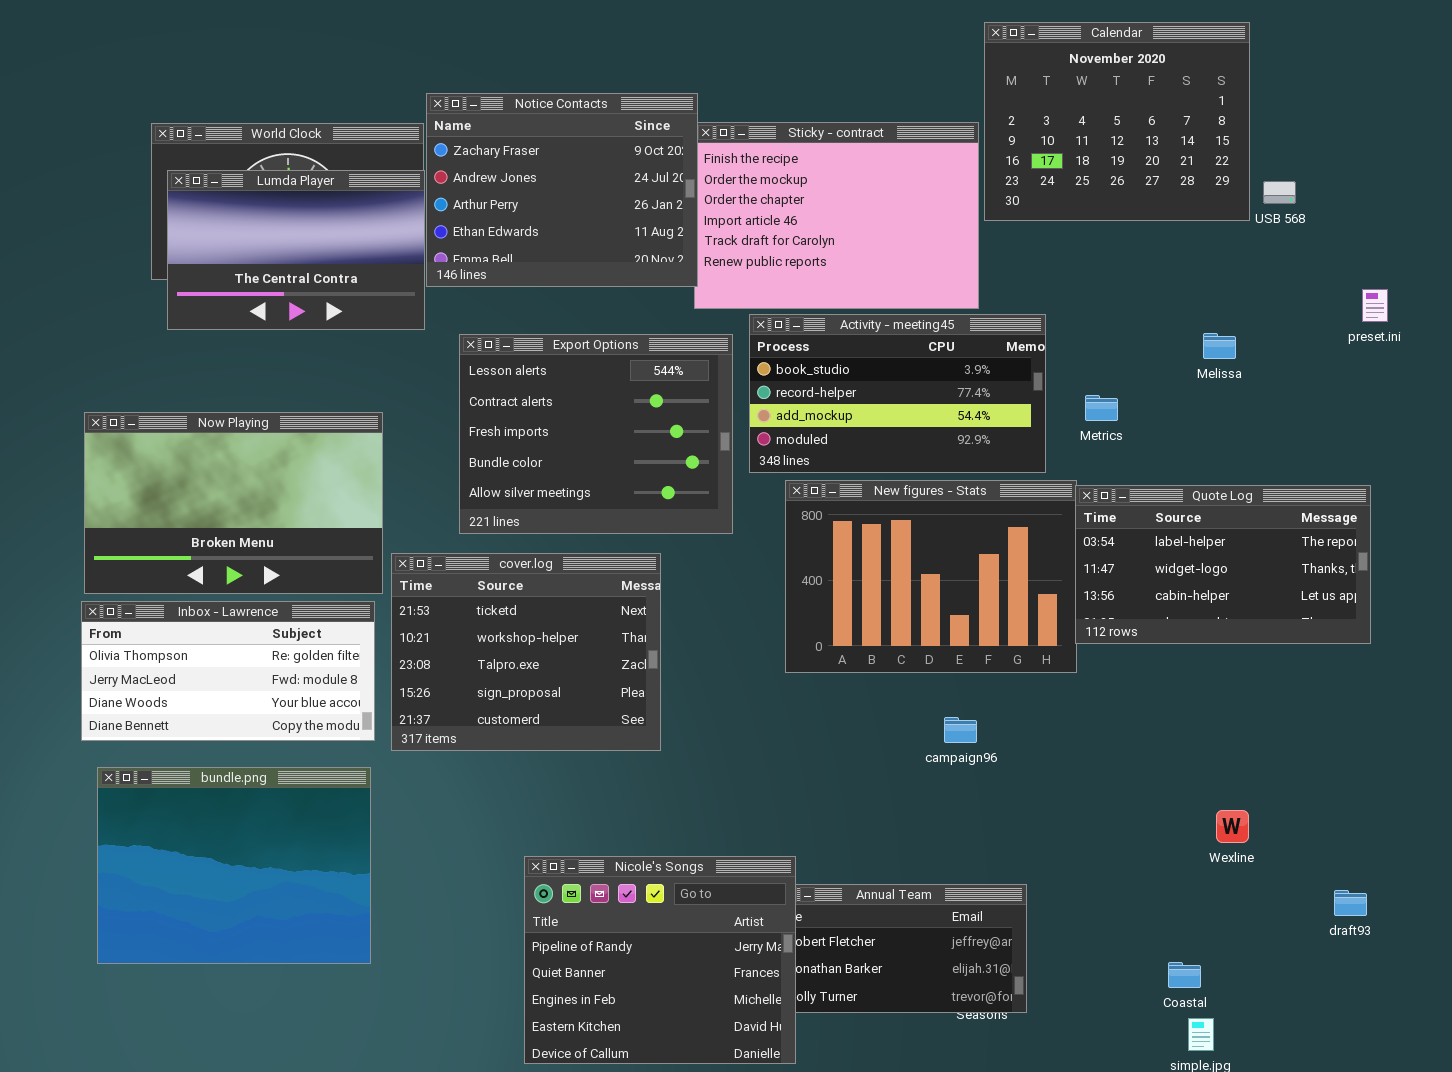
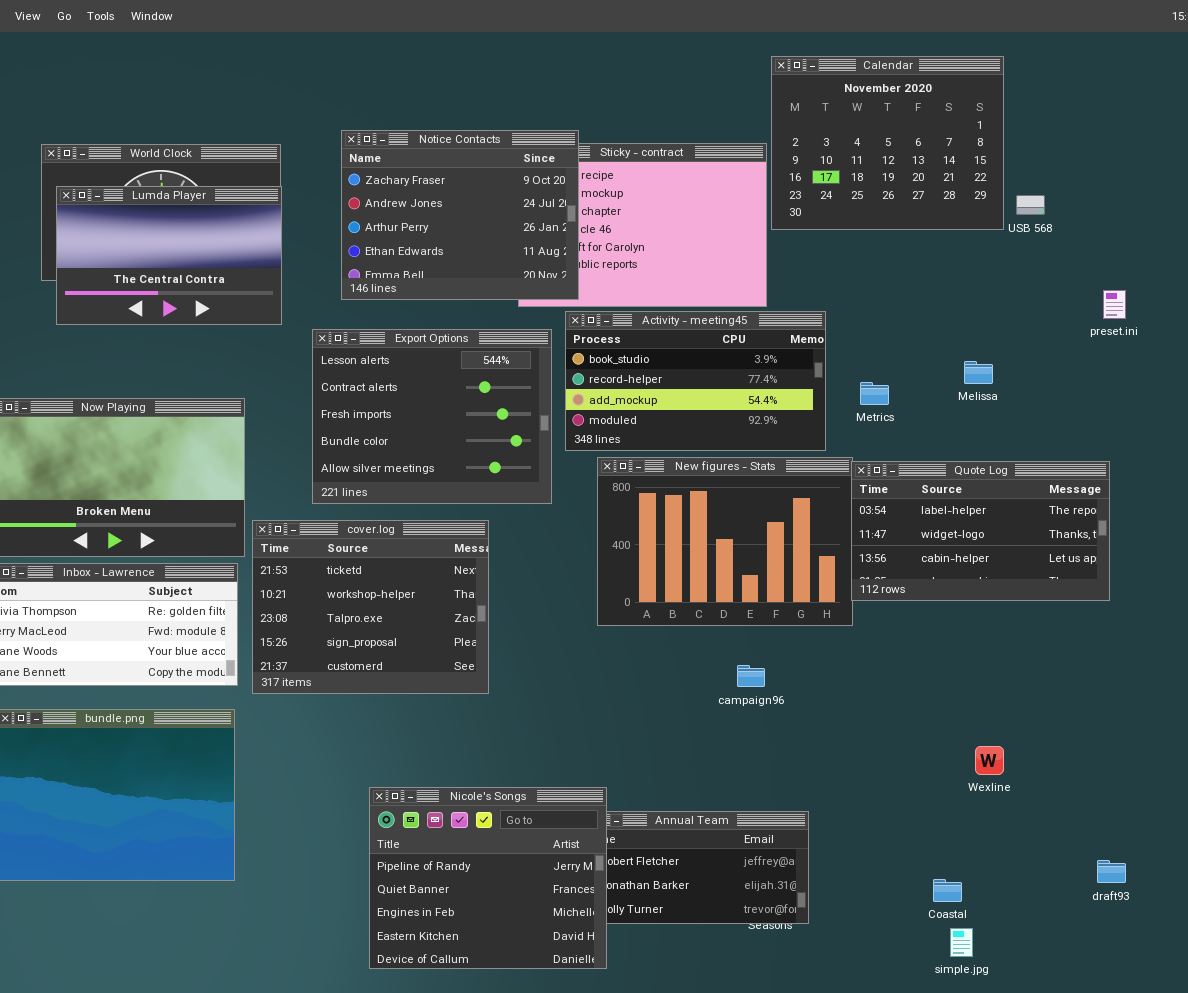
Notice Contacts: [426,93,698,287] -> [341,130,579,300], moved
Melissa: [1203,333,1236,359] -> [964,361,993,384], moved
draft93: [1334,890,1367,916] -> [1097,860,1126,883], moved

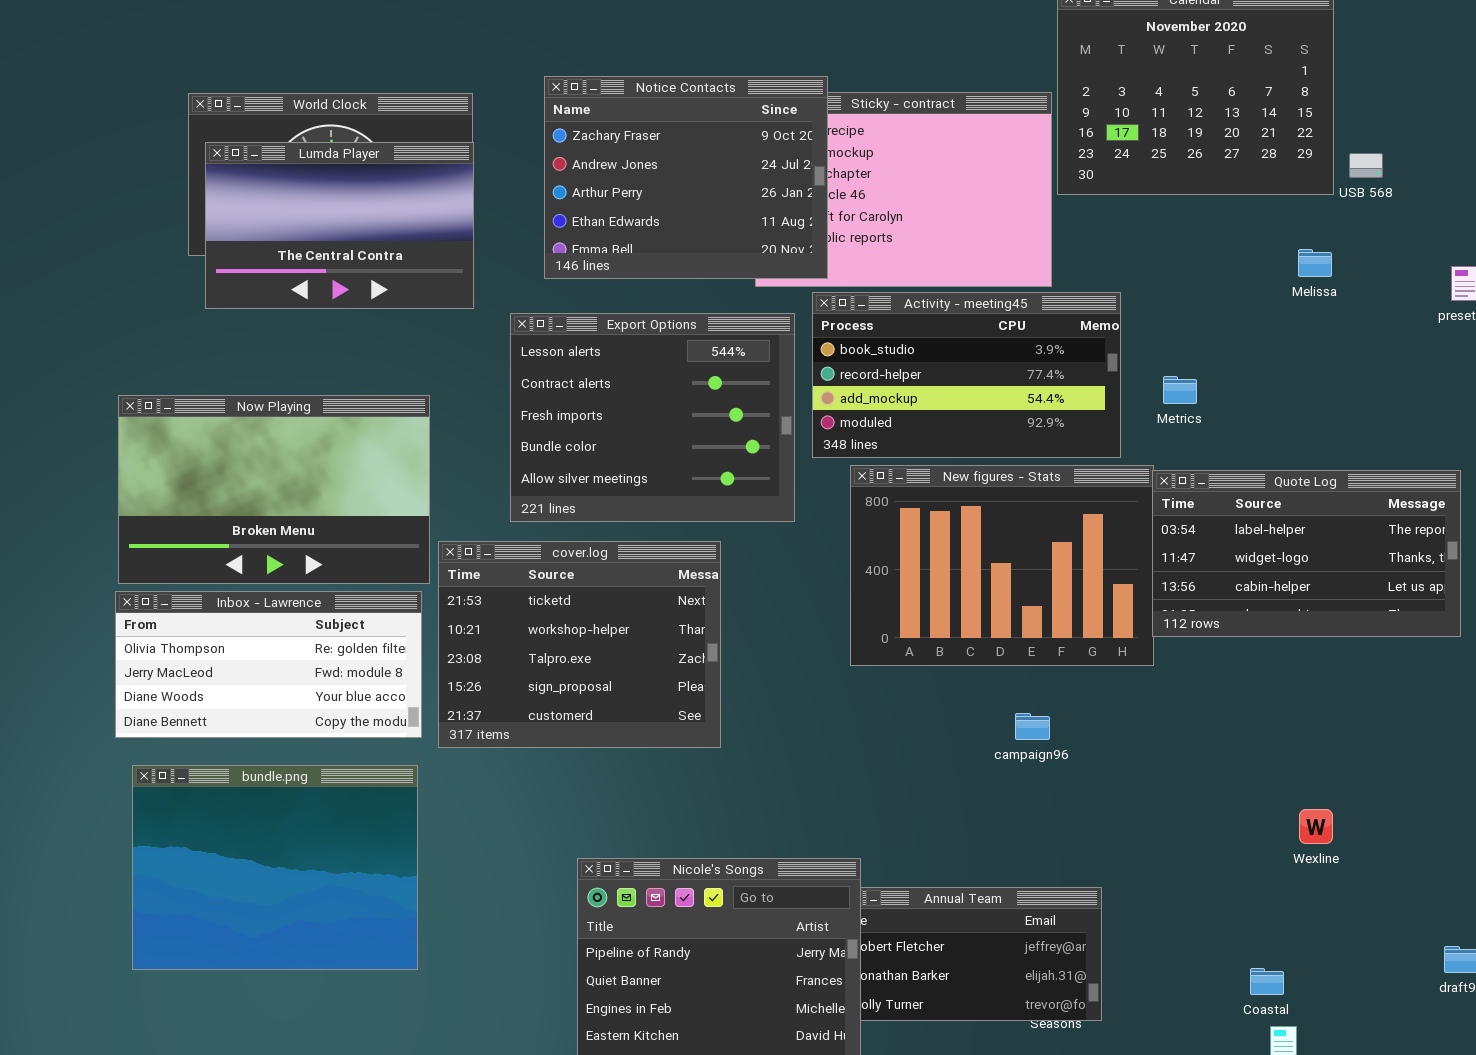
Melissa: [964,361,993,384] -> [1298,249,1332,277], moved

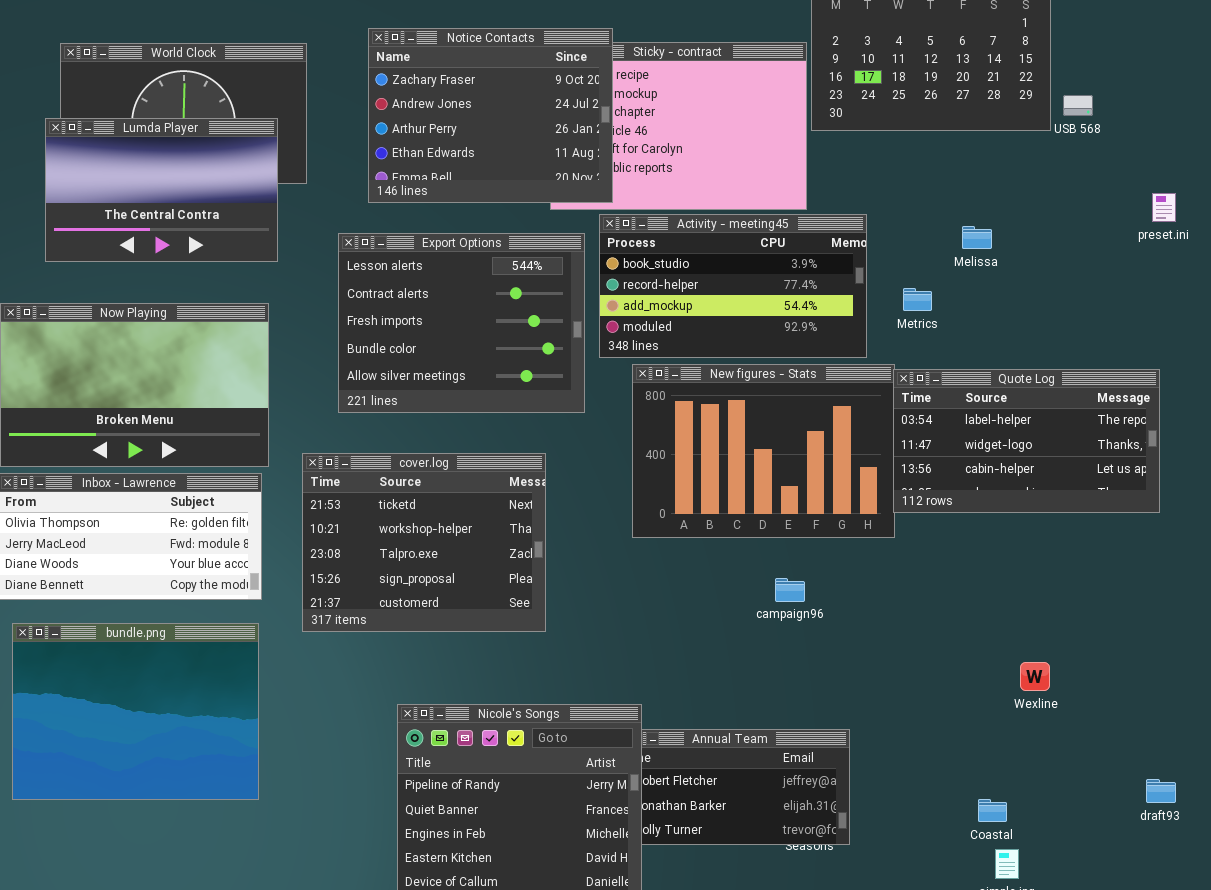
Lumda Player: [205,142,474,309] -> [45,118,278,262], moved
Melissa: [1298,249,1332,277] -> [962,226,992,249], moved
cover.log: [438,541,721,748] -> [302,453,546,632], moved

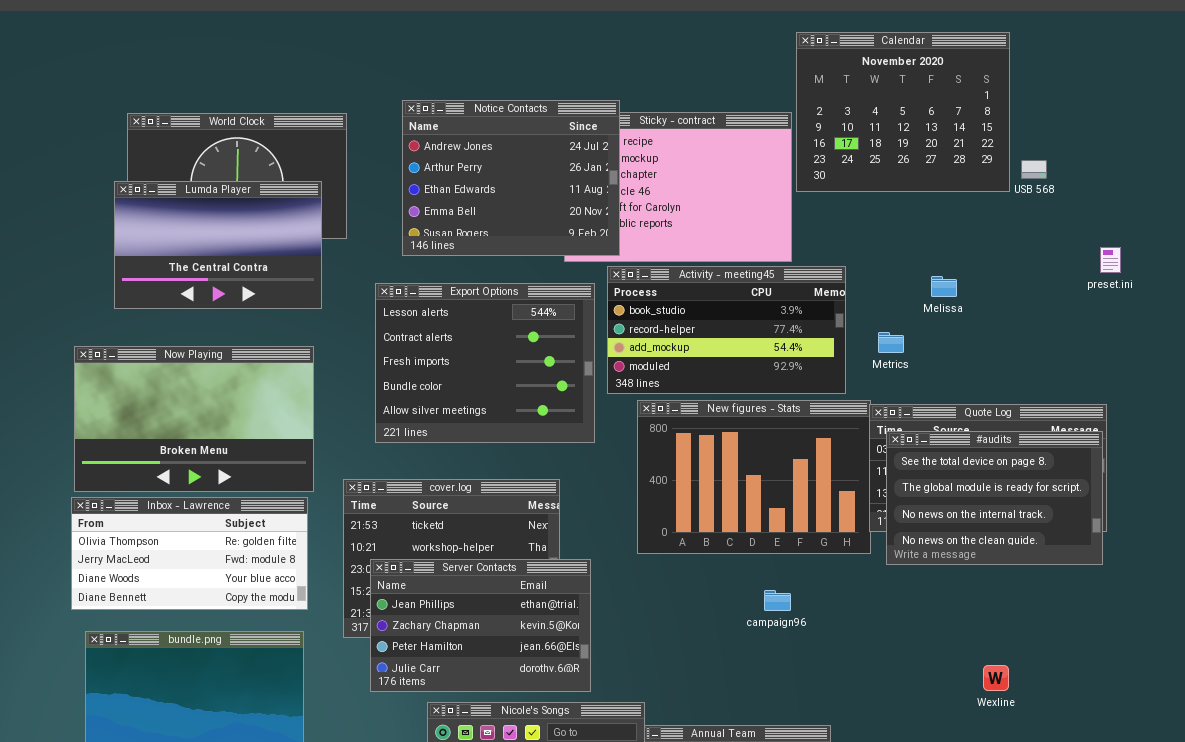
Notice Contacts: [368,28,613,203] -> [402,100,620,256], scrolled down 1 row
#audits: none -> [886,431,1103,565], opened
Server Contacts: none -> [370,559,591,692], opened

